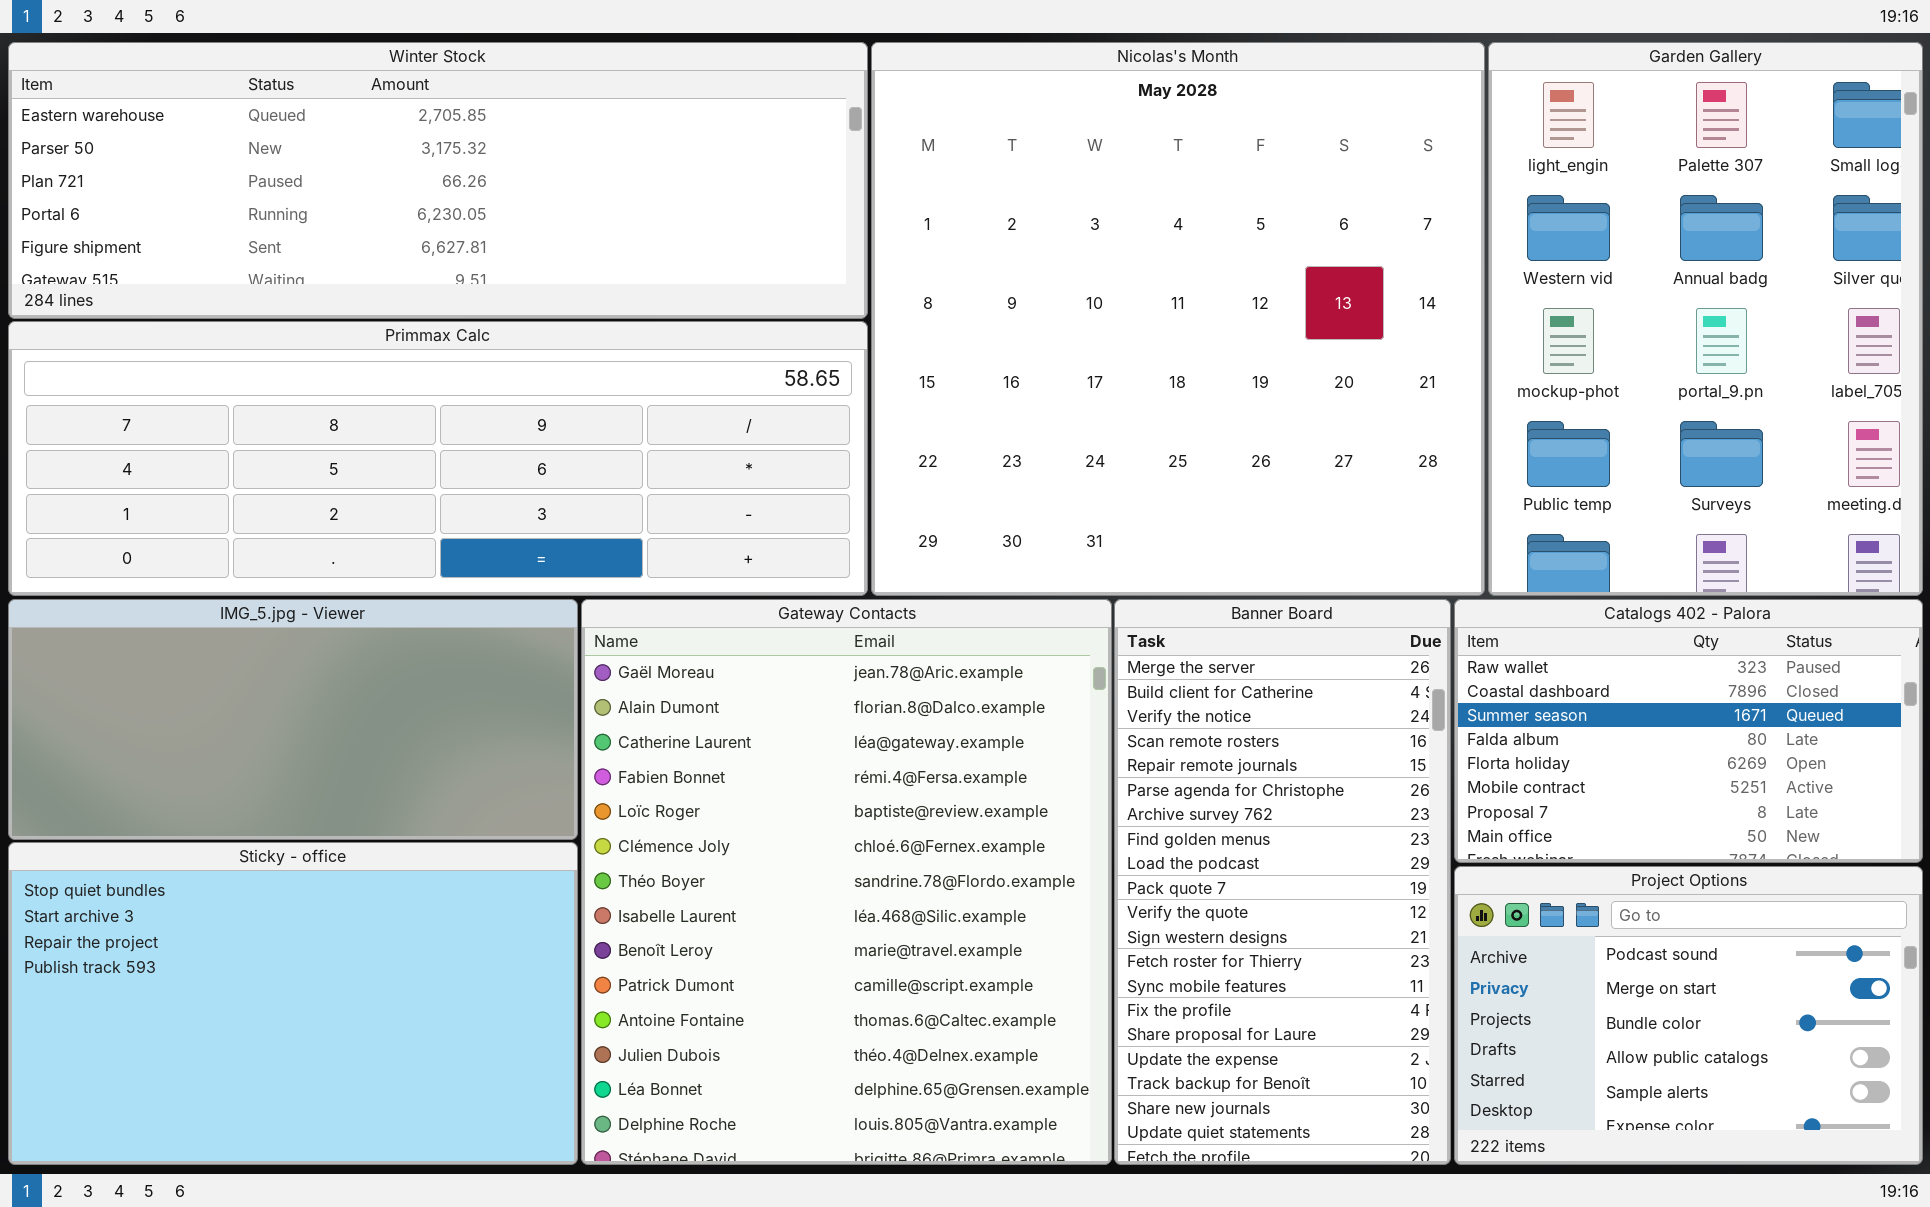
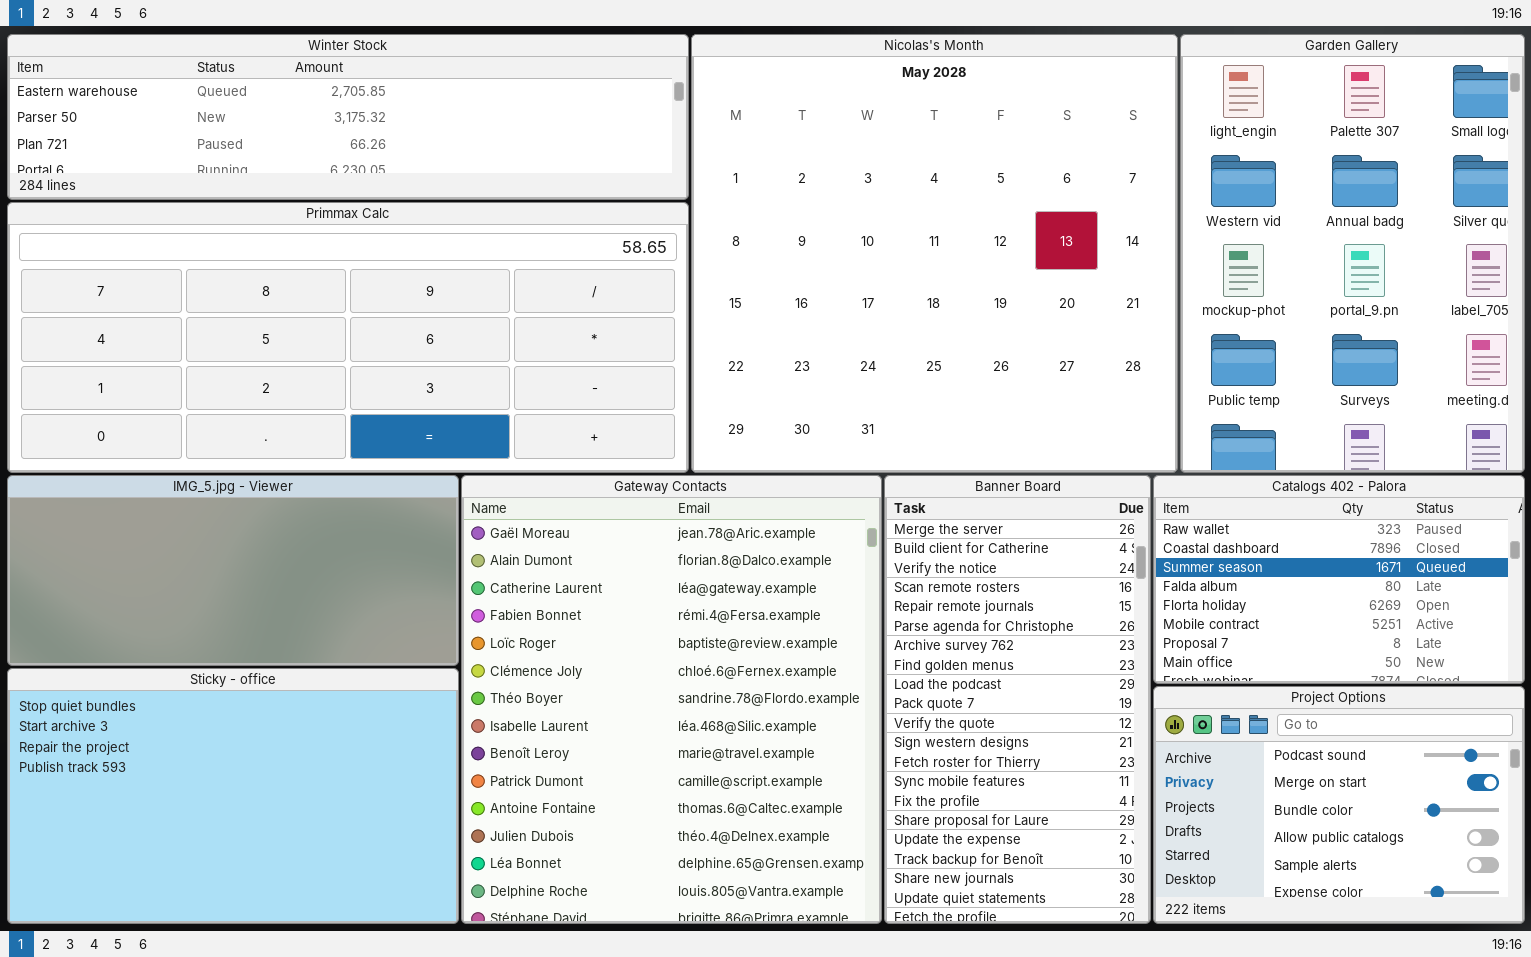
Winter Stock: [8,42,868,319] -> [7,34,689,200], resized
Primmax Calc: [8,321,868,596] -> [7,202,689,473], resized

